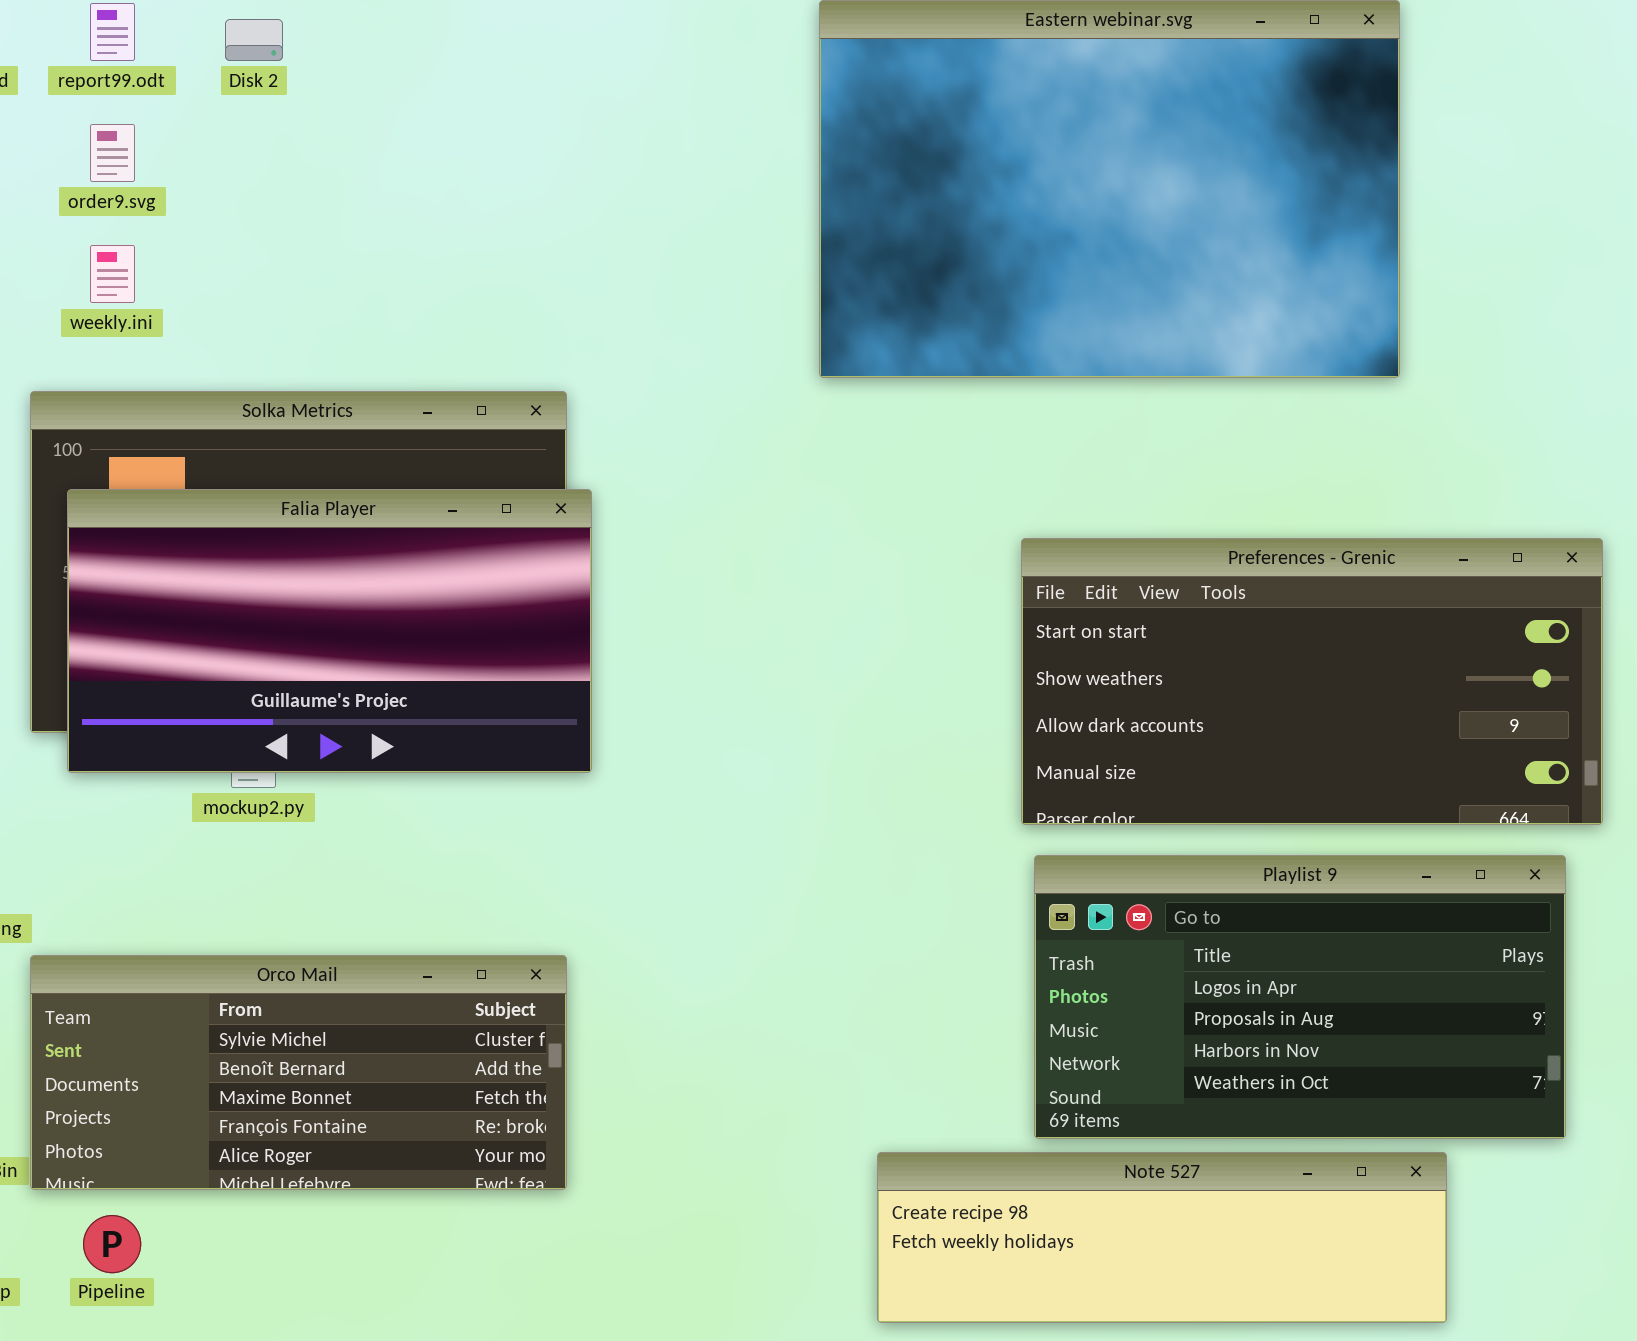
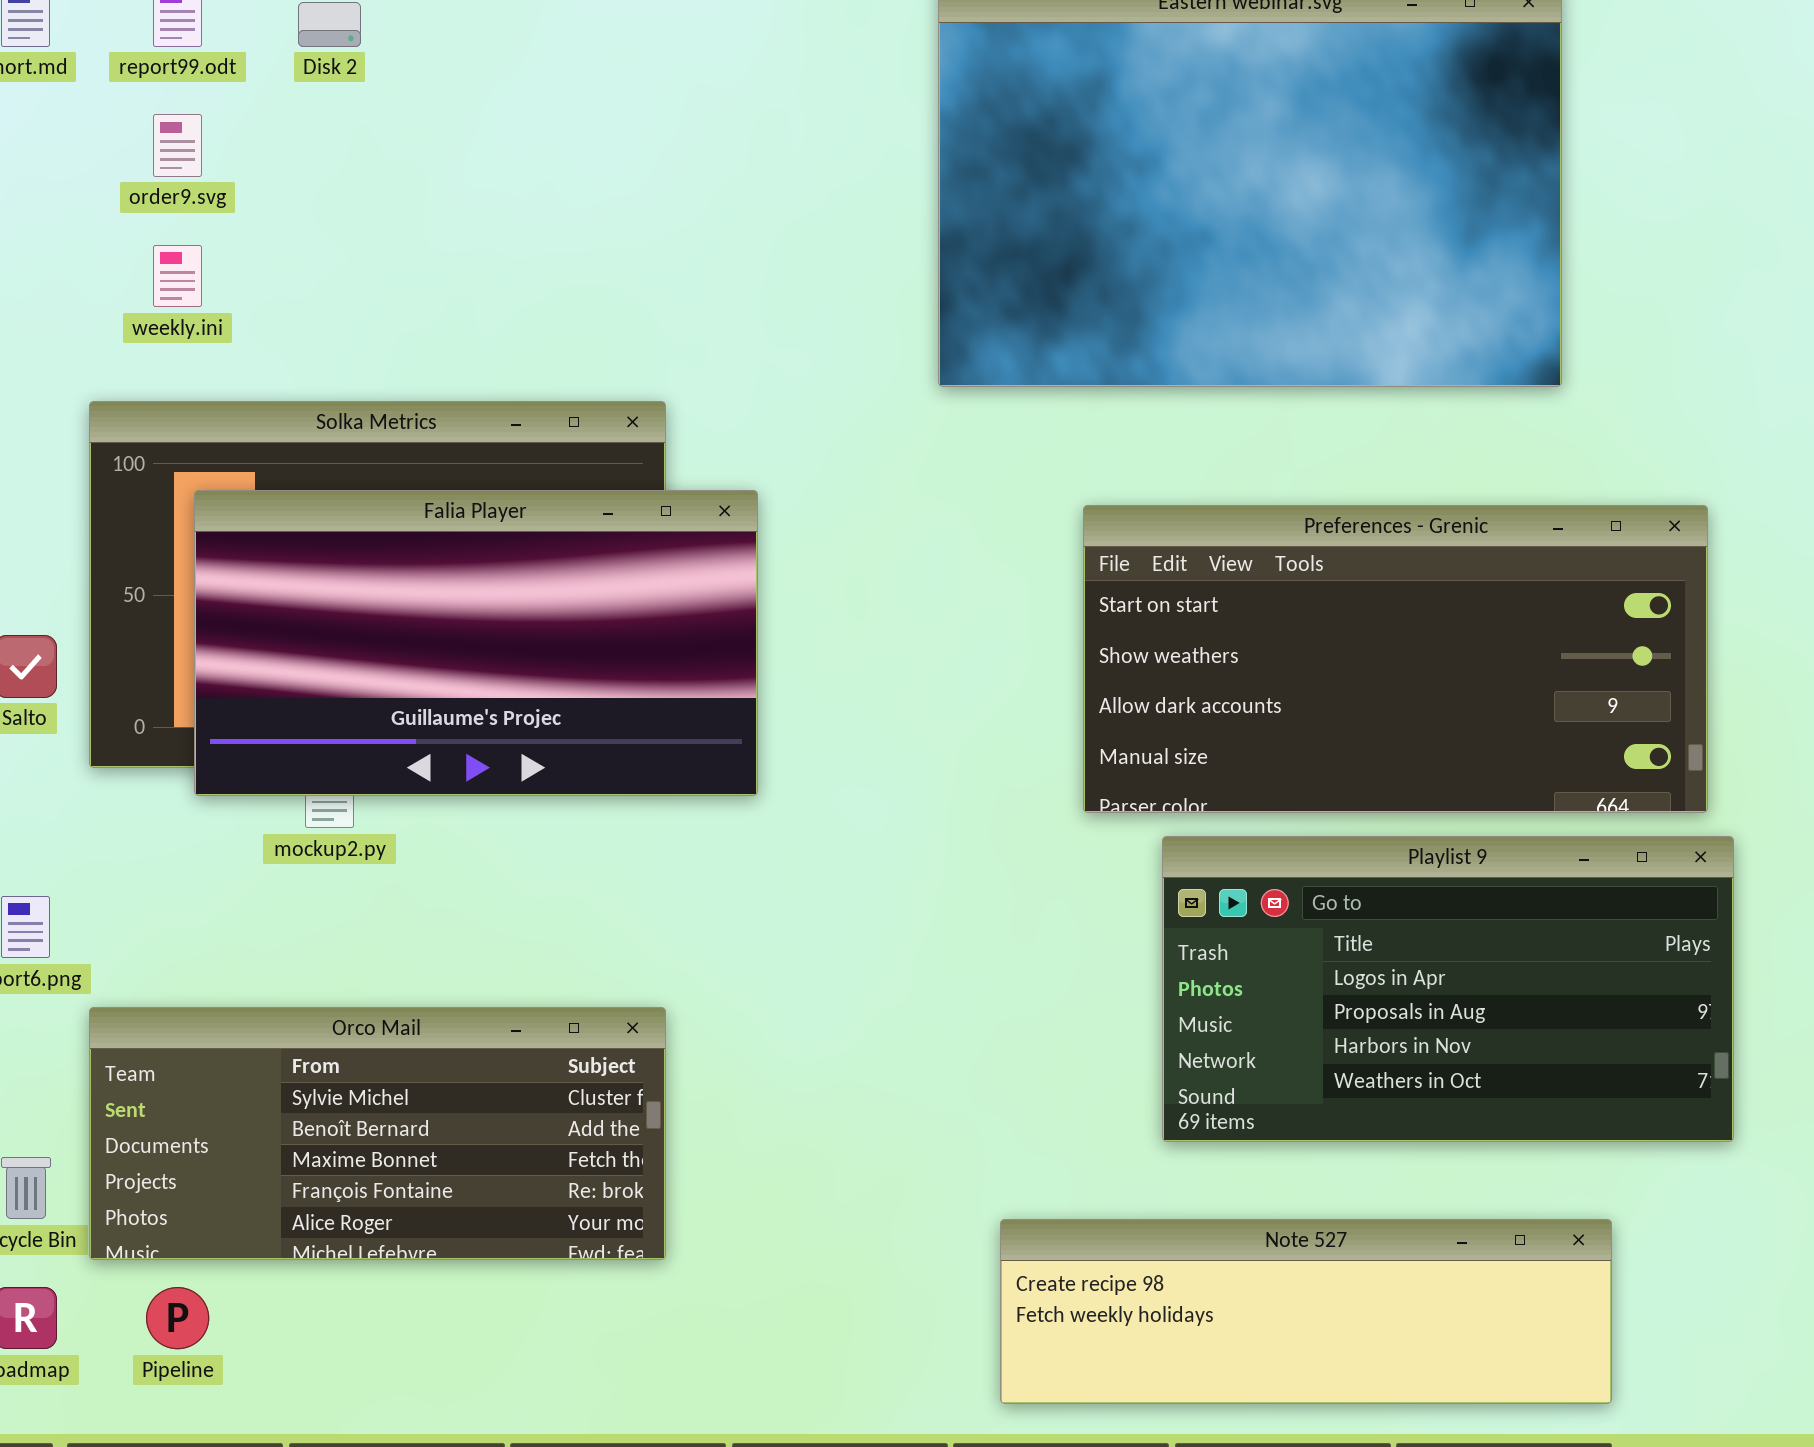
Falia Player: [67,489,592,773] -> [194,490,758,796], moved
Preferences - Grenic: [1021,538,1603,825] -> [1083,505,1708,813], moved
Playlist 9: [1034,855,1566,1139] -> [1162,836,1734,1142], moved

